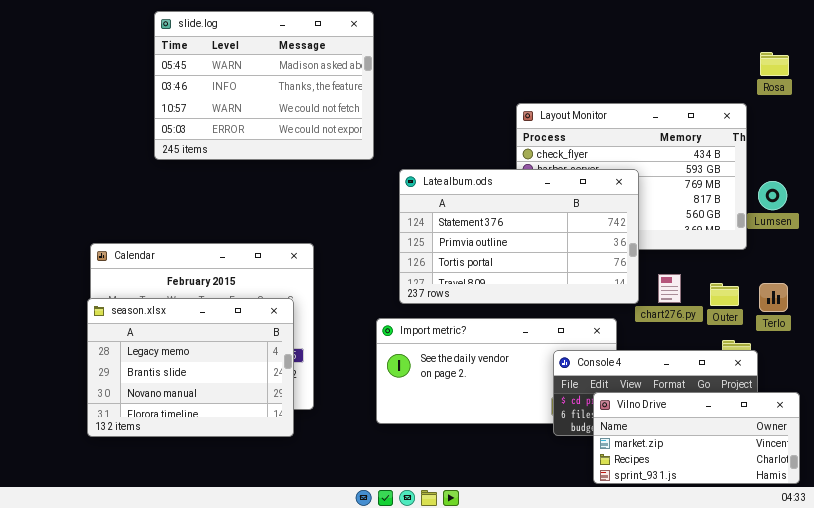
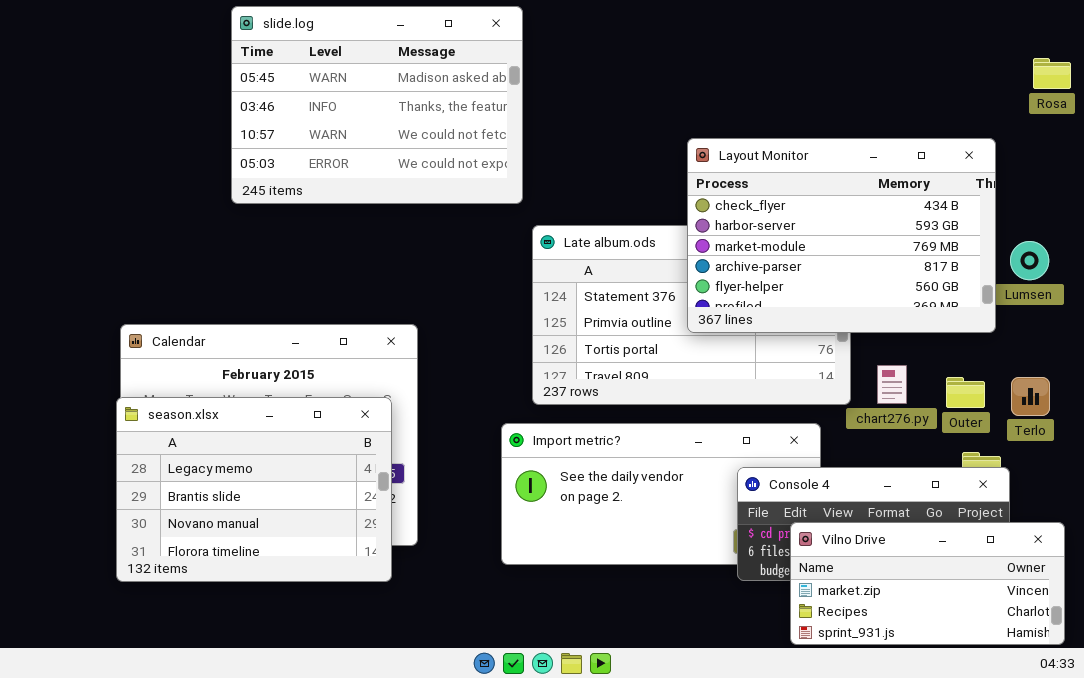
slide.log: [154,11,374,160] -> [231,6,523,204], moved
Rosa: [760,52,789,76] -> [1033,58,1071,89], moved
Layout Monitor: [516,103,747,250] -> [687,138,996,333], raised

